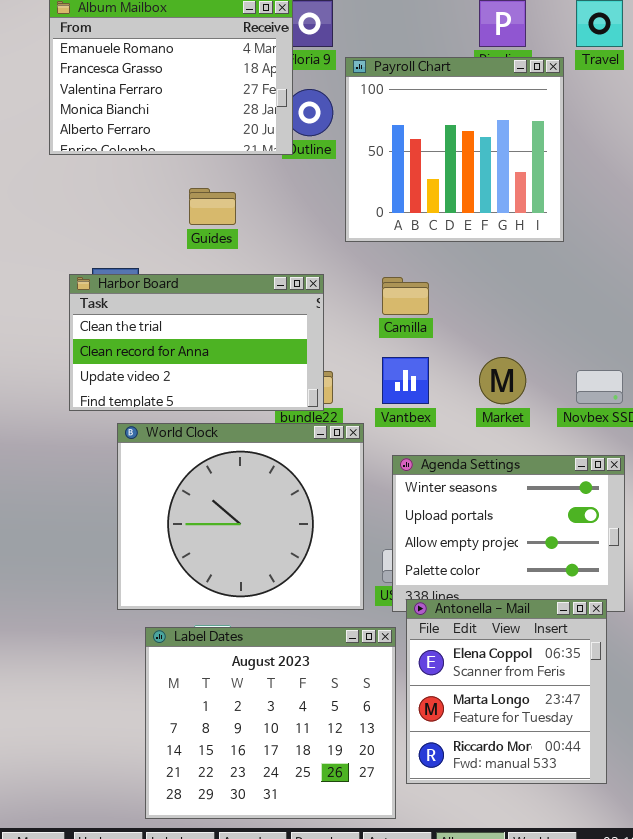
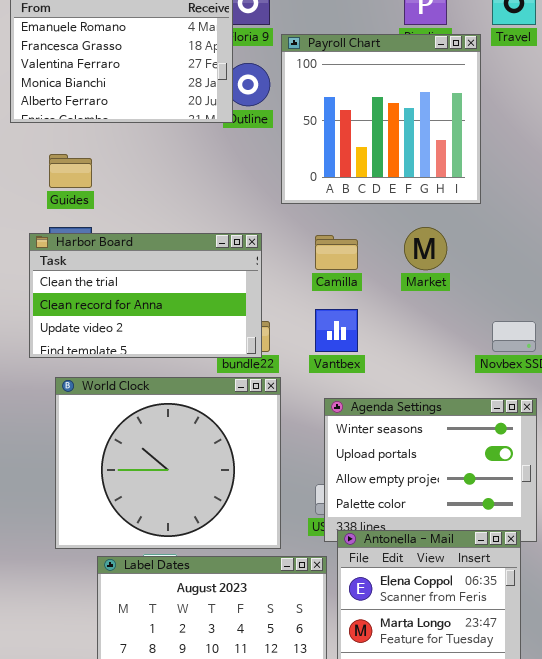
Guides: [189,188,236,225] -> [49,154,92,188], moved
Market: [479,357,526,404] -> [404,227,447,270], moved
World Clock: [117,423,364,610] -> [55,377,281,549], moved

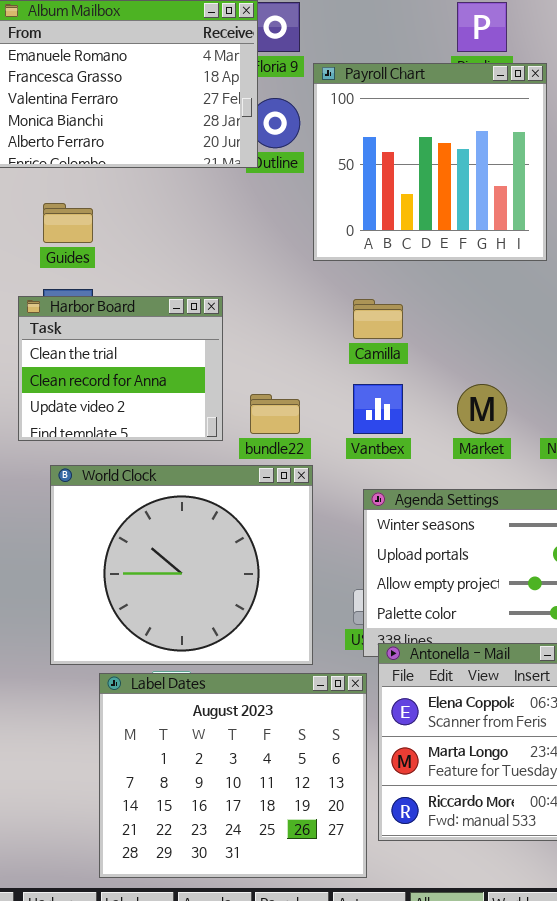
Market: [404,227,447,270] -> [457,384,507,434], moved
Harbor Board: [29,233,262,358] -> [18,296,223,441], resized

